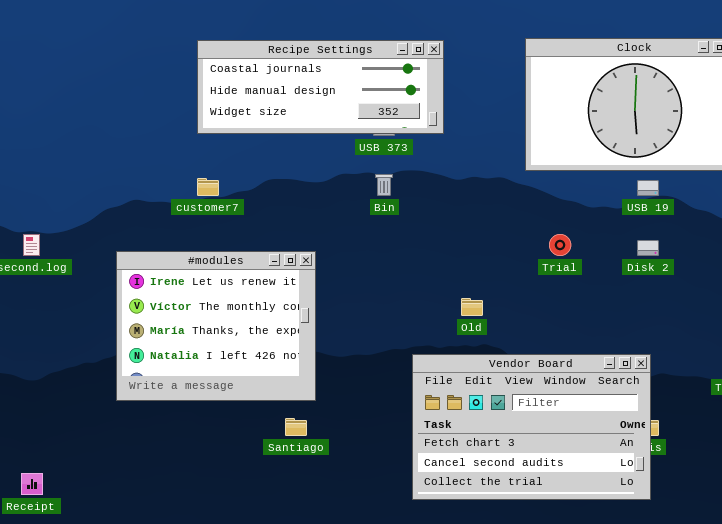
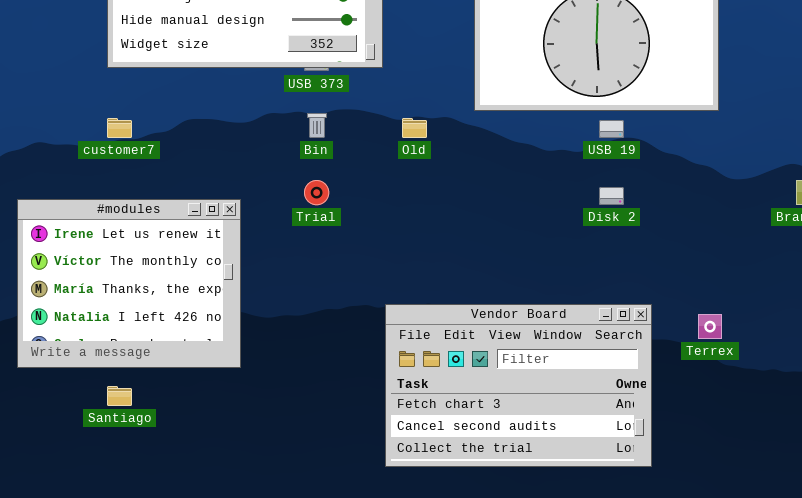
Trial: [549,234,571,256] -> [304,180,329,205], moved
Old: [461,298,483,316] -> [402,118,427,138], moved
Vendor Board: [412,354,651,500] -> [385,304,652,467], moved
Santiago: [285,418,307,436] -> [107,386,132,406], moved

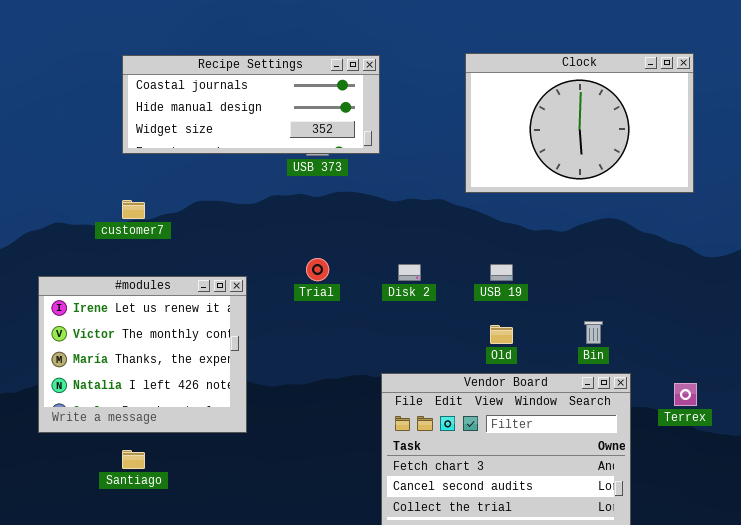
Bin: [307,113,327,138] -> [584,321,603,344], moved
Old: [402,118,427,138] -> [490,325,513,344], moved
USB 19: [599,120,624,138] -> [490,264,513,281], moved
Disk 2: [599,187,624,205] -> [398,264,421,281], moved

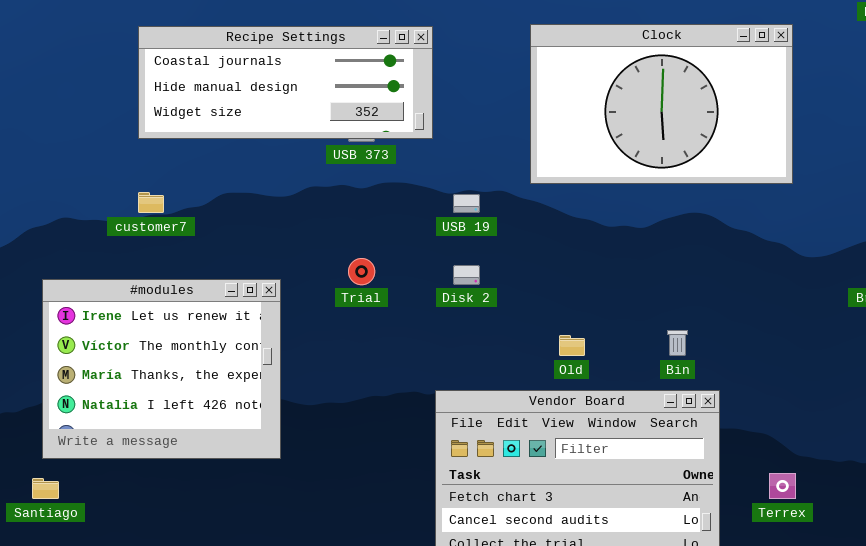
USB 19: [490,264,513,281] -> [453,194,480,213], moved
Terrex: [674,383,697,406] -> [769,473,796,499], moved
Santiago: [122,450,145,469] -> [32,478,59,499], moved

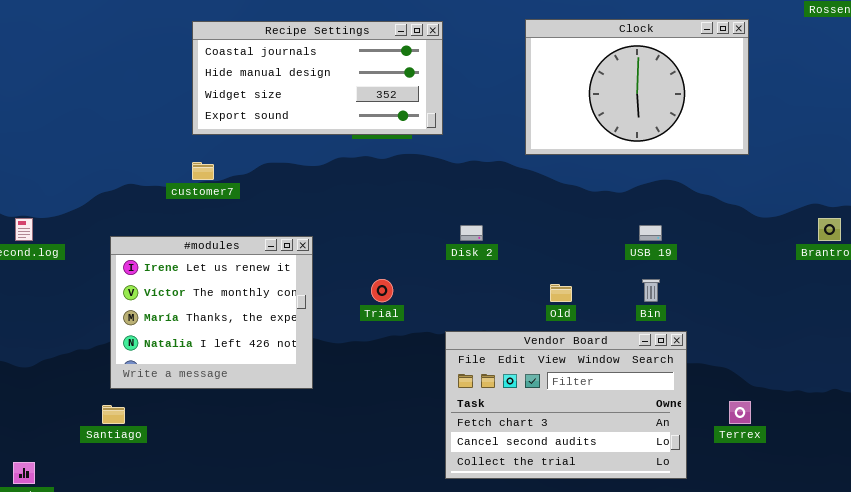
Recipe Settings: [138,26,433,139] -> [192,21,443,135], resized
USB 19: [453,194,480,213] -> [639,225,662,241], moved
Trial: [348,258,375,285] -> [371,279,393,302], moved

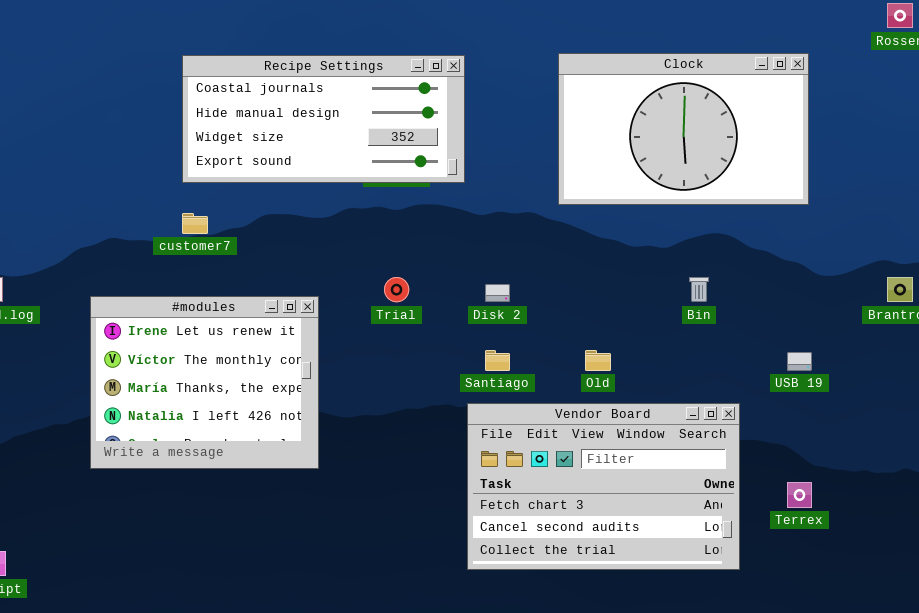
USB 19: [639,225,662,241] -> [787,352,812,371], moved
Trial: [371,279,393,302] -> [384,277,409,302], moved
Bin: [642,279,660,302] -> [689,277,709,302], moved
Santiago: [102,405,125,424] -> [485,350,510,371], moved

